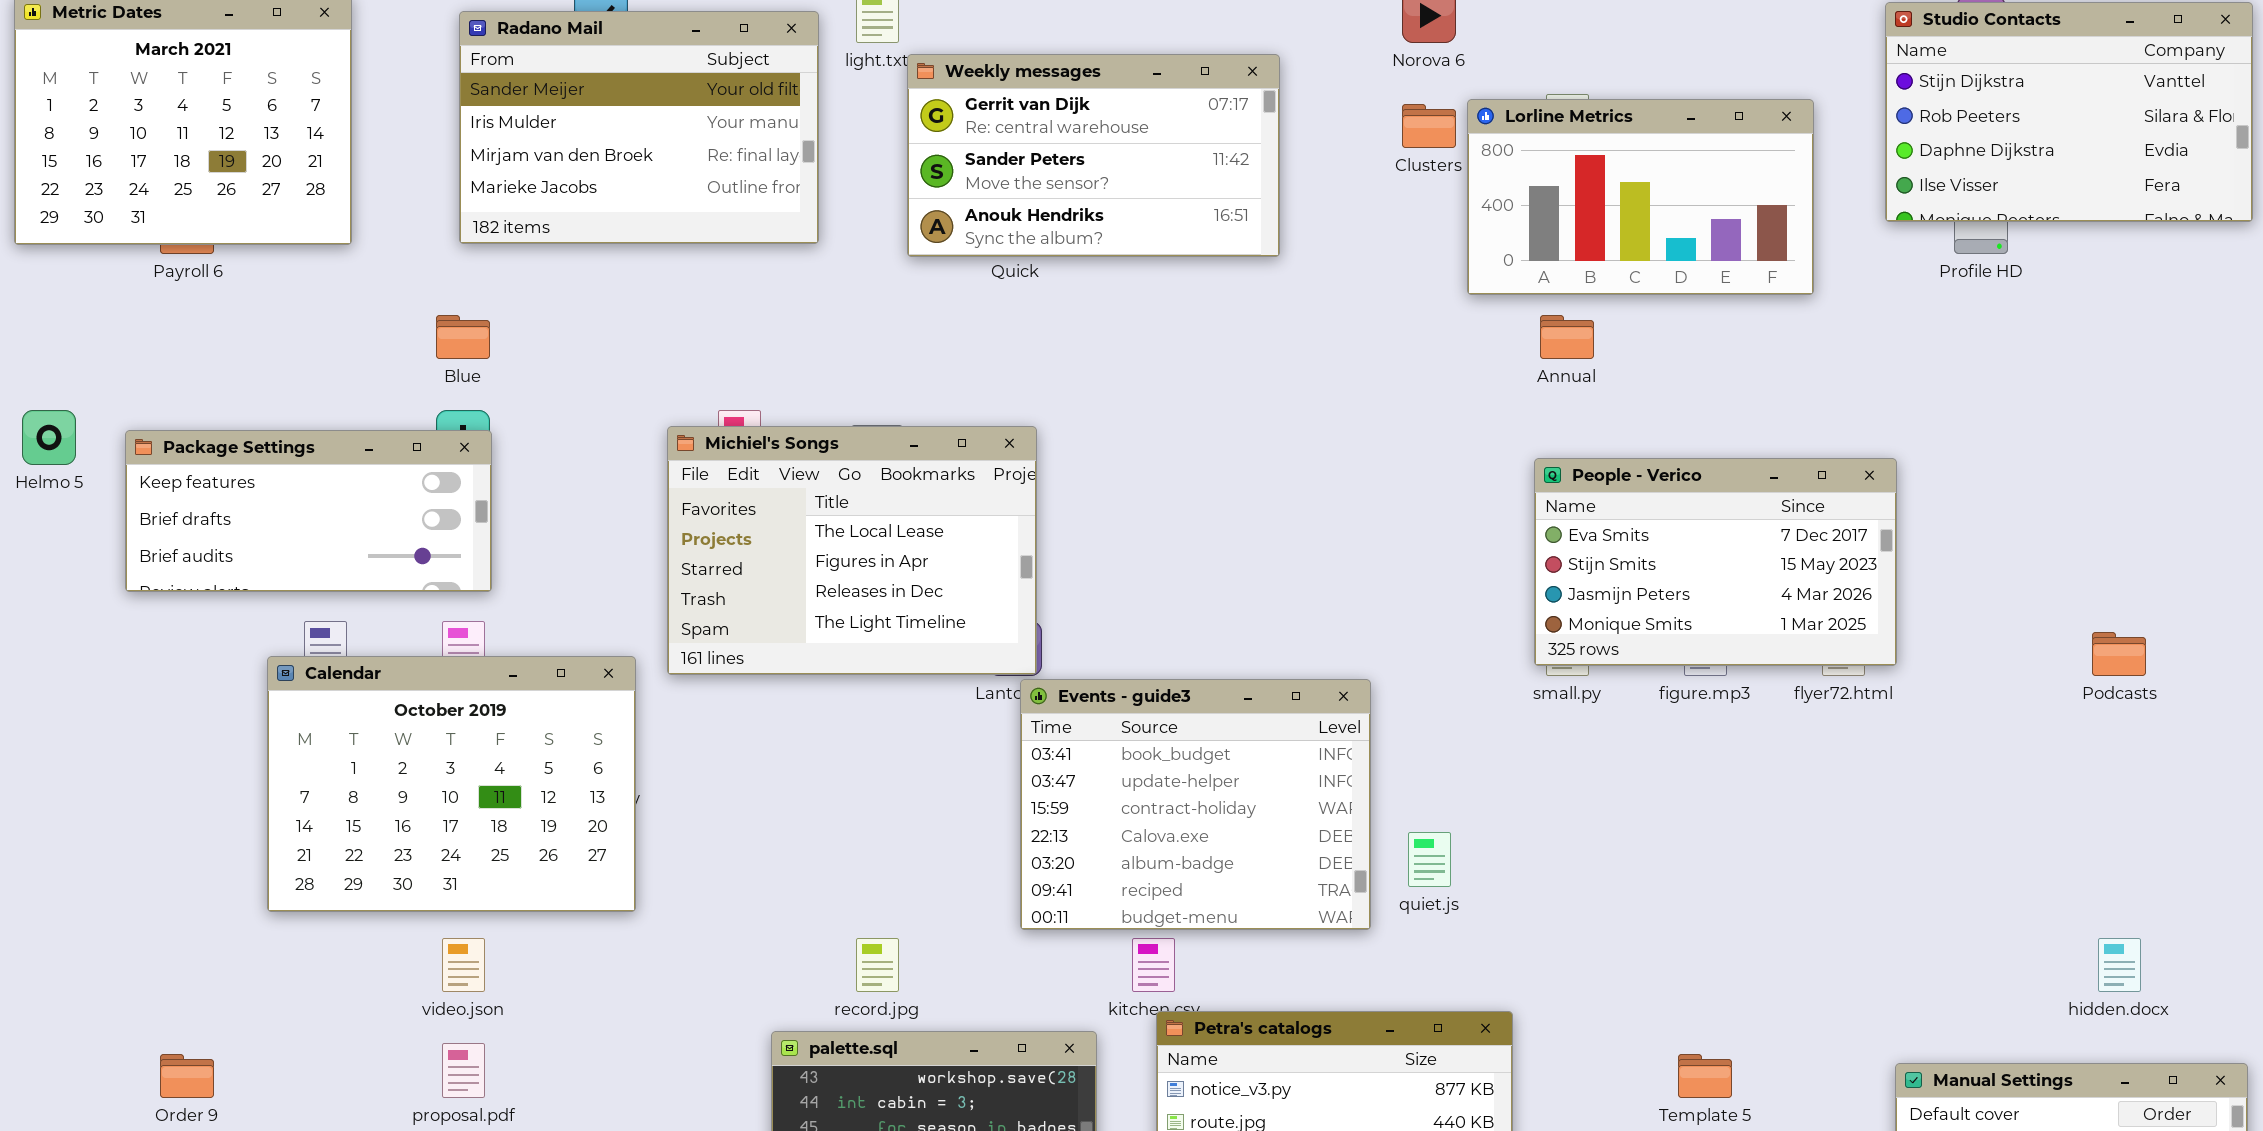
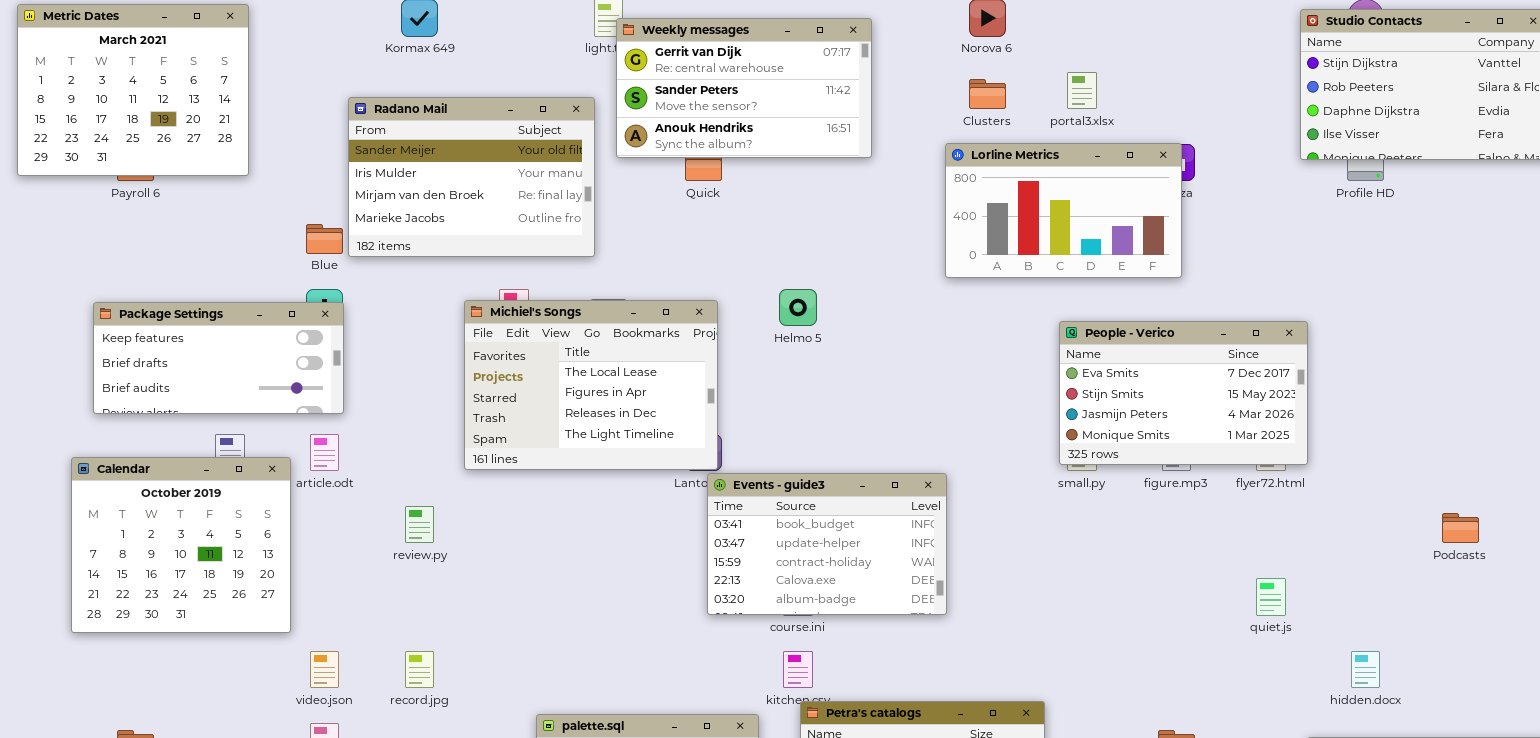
Radano Mail: [459,11,819,244] -> [348,97,595,257], moved
Weekly messages: [907,54,1280,257] -> [616,18,872,158], moved
Lorline Metrics: [1467,99,1814,295] -> [945,143,1182,278], moved
Helmo 5: [22,410,76,465] -> [779,289,817,326], moved
Podcasts: [2092,632,2146,676] -> [1442,513,1479,543], moved
Calendar: [267,656,636,912] -> [71,457,291,633], moved, resized
Events - guide3: [1020,679,1371,930] -> [707,473,947,615], resized
quiet.js: [1408,832,1451,887] -> [1256,578,1286,616], moved
record.jpg: [856,938,899,992] -> [405,651,434,688], moved
hidden.docx: [2098,938,2141,992] -> [1351,651,1380,688], moved

